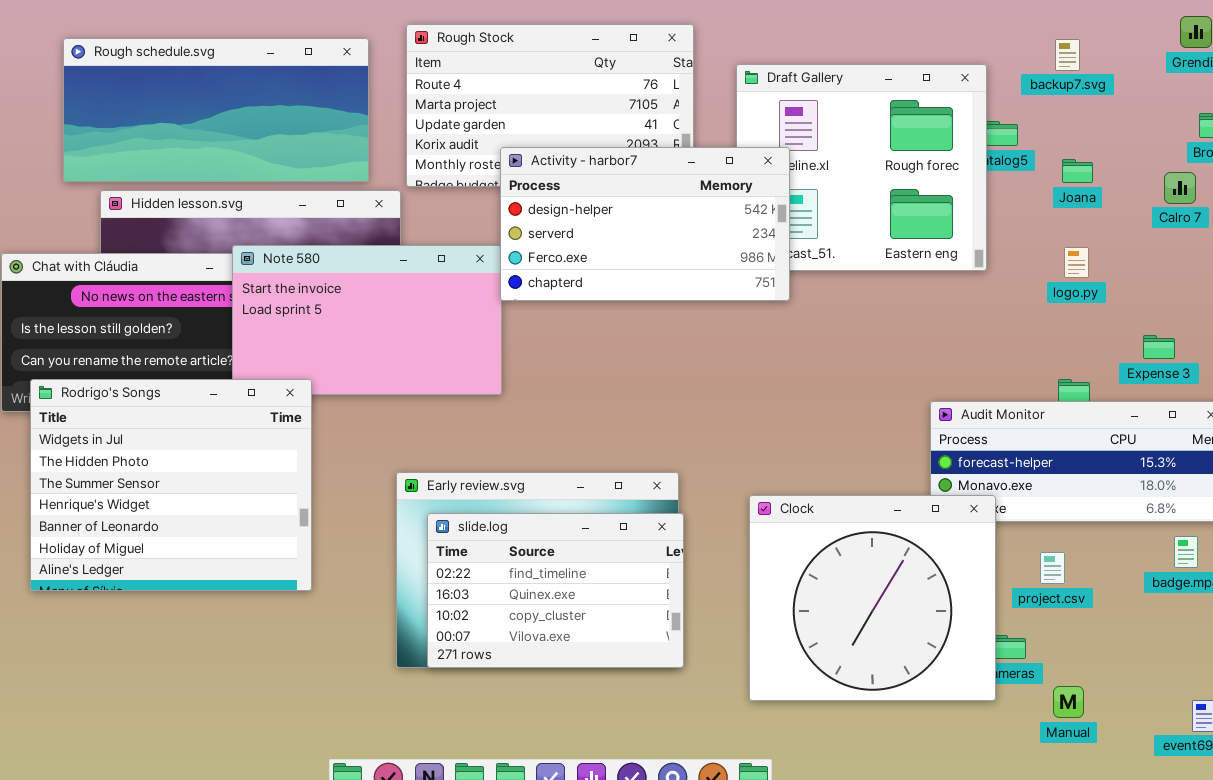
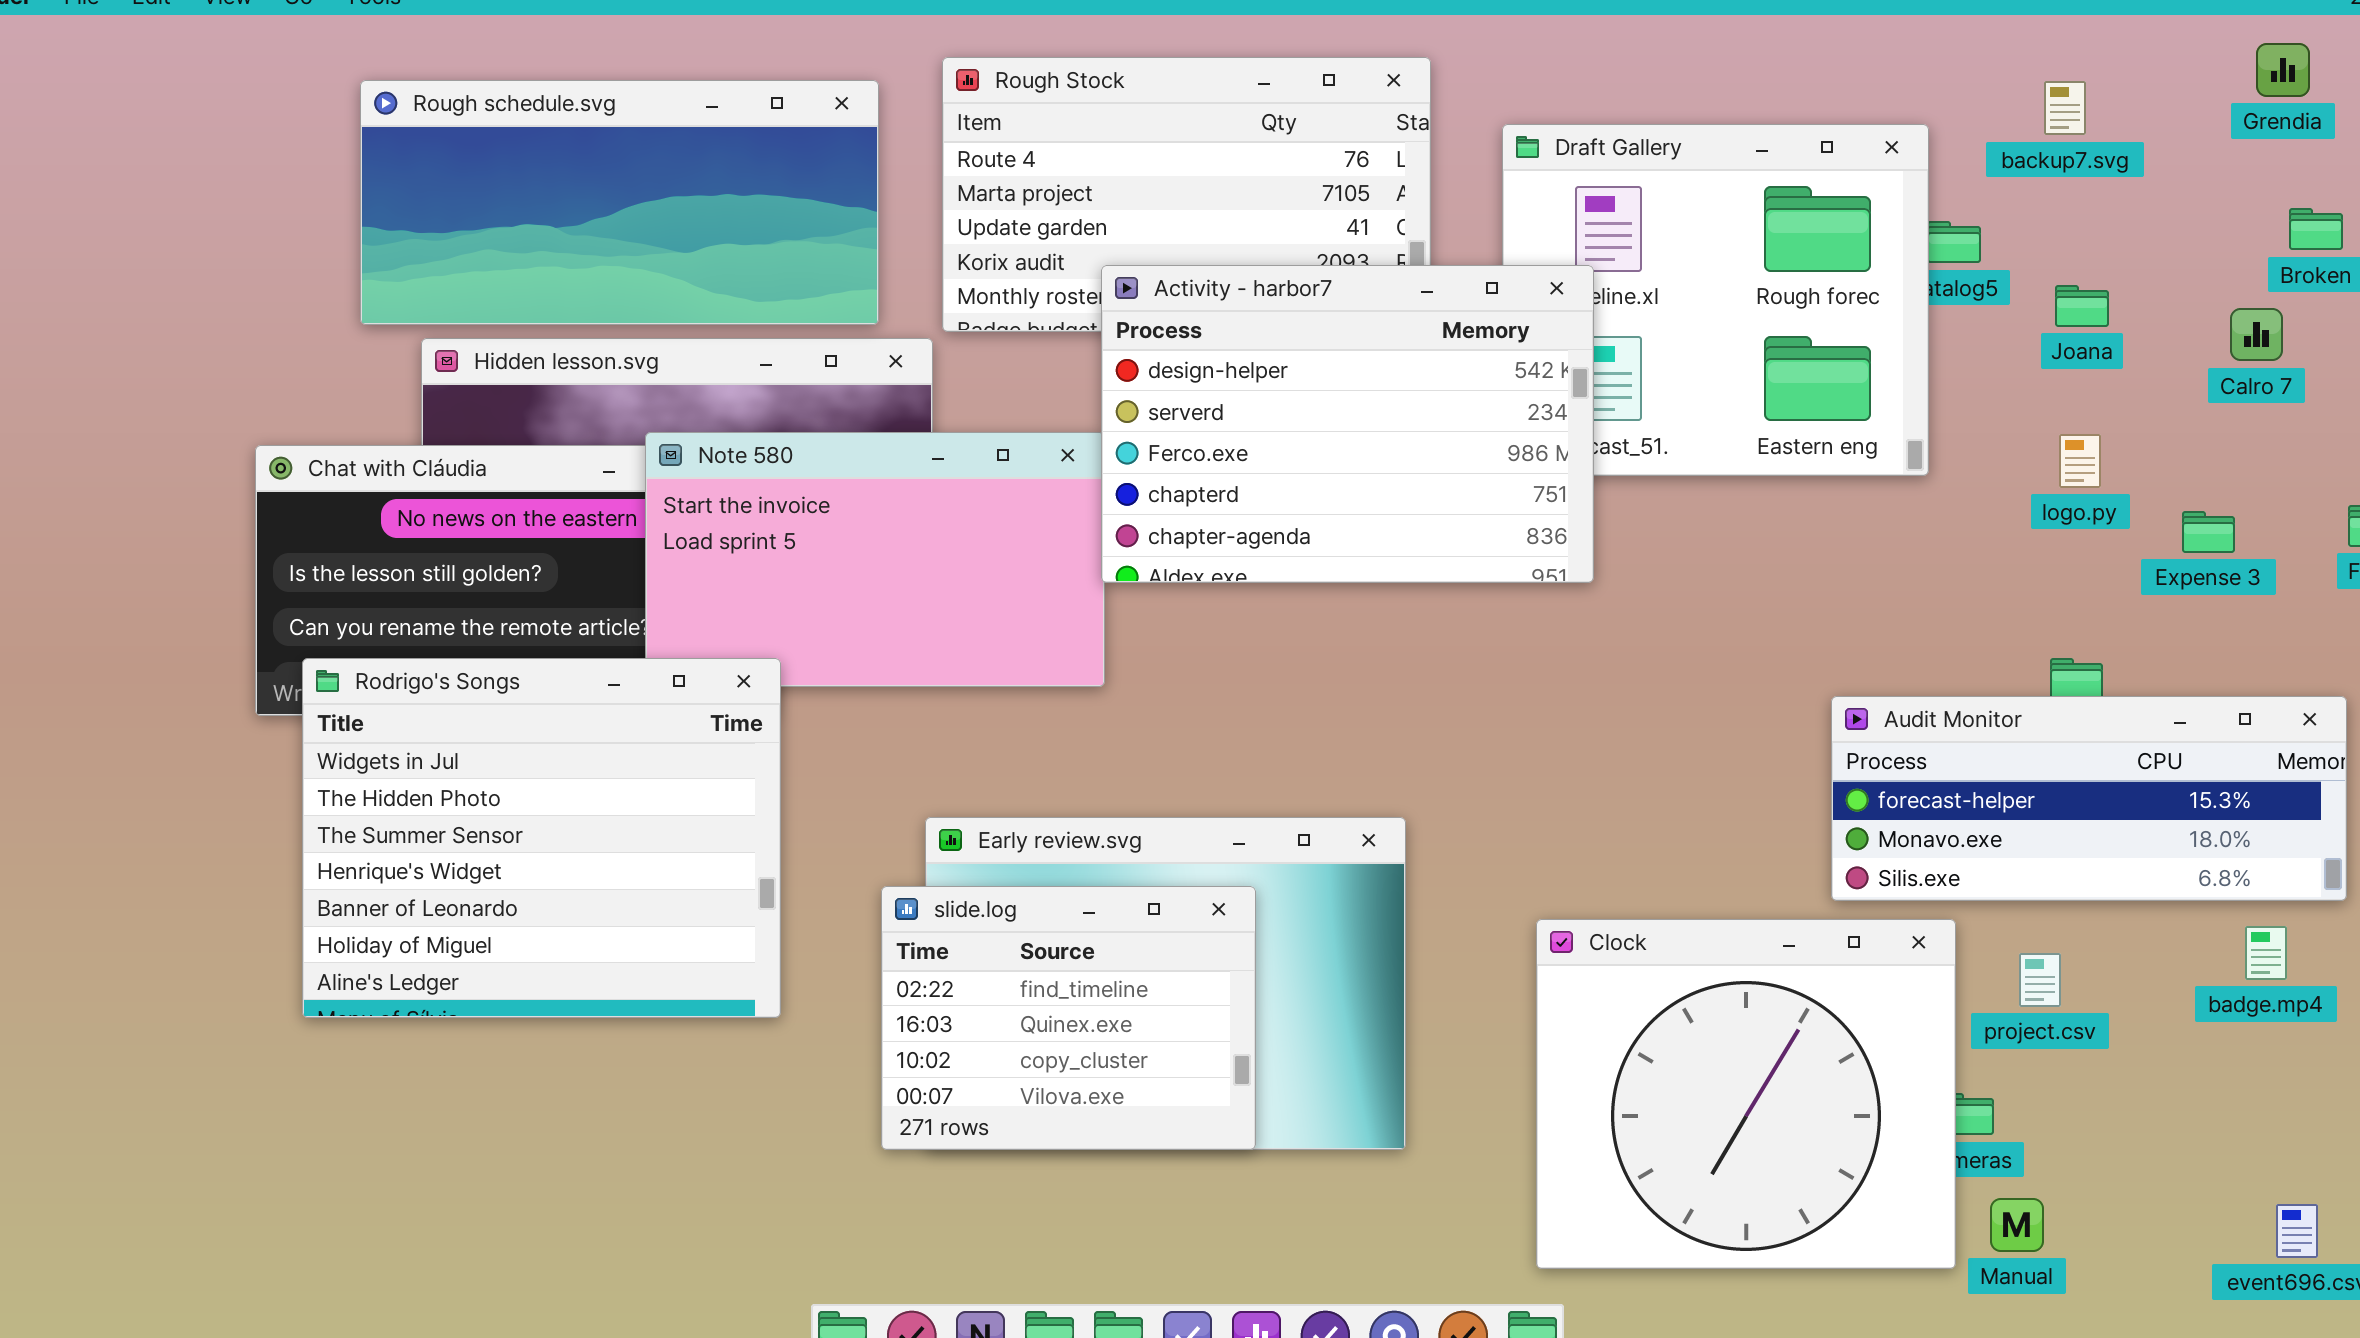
Activity - harbor7: [500,147,790,301] -> [1101,265,1594,583], resized
Expense 3: [1143,335,1175,359] -> [2182,511,2235,553], moved
Clock: [749,495,996,701] -> [1536,919,1956,1269], moved
slide.log: [427,513,684,668] -> [881,886,1256,1150], moved, resized
Manual: [1053,686,1084,718] -> [1990,1198,2044,1252], moved

